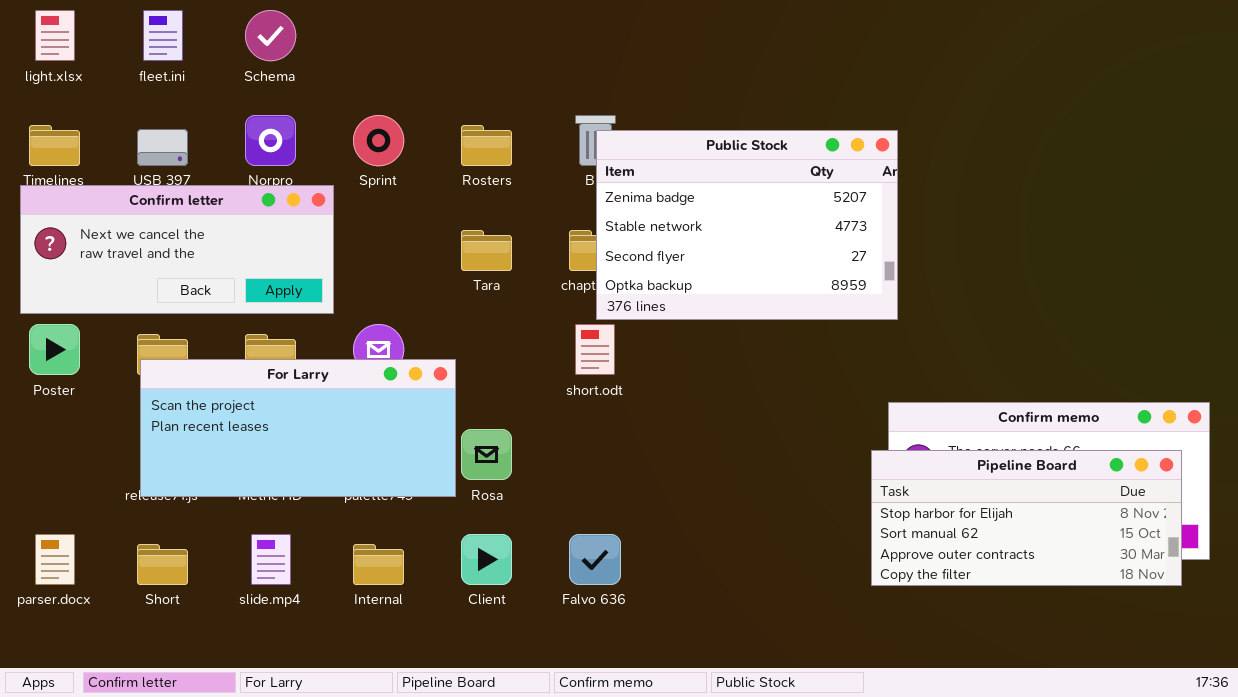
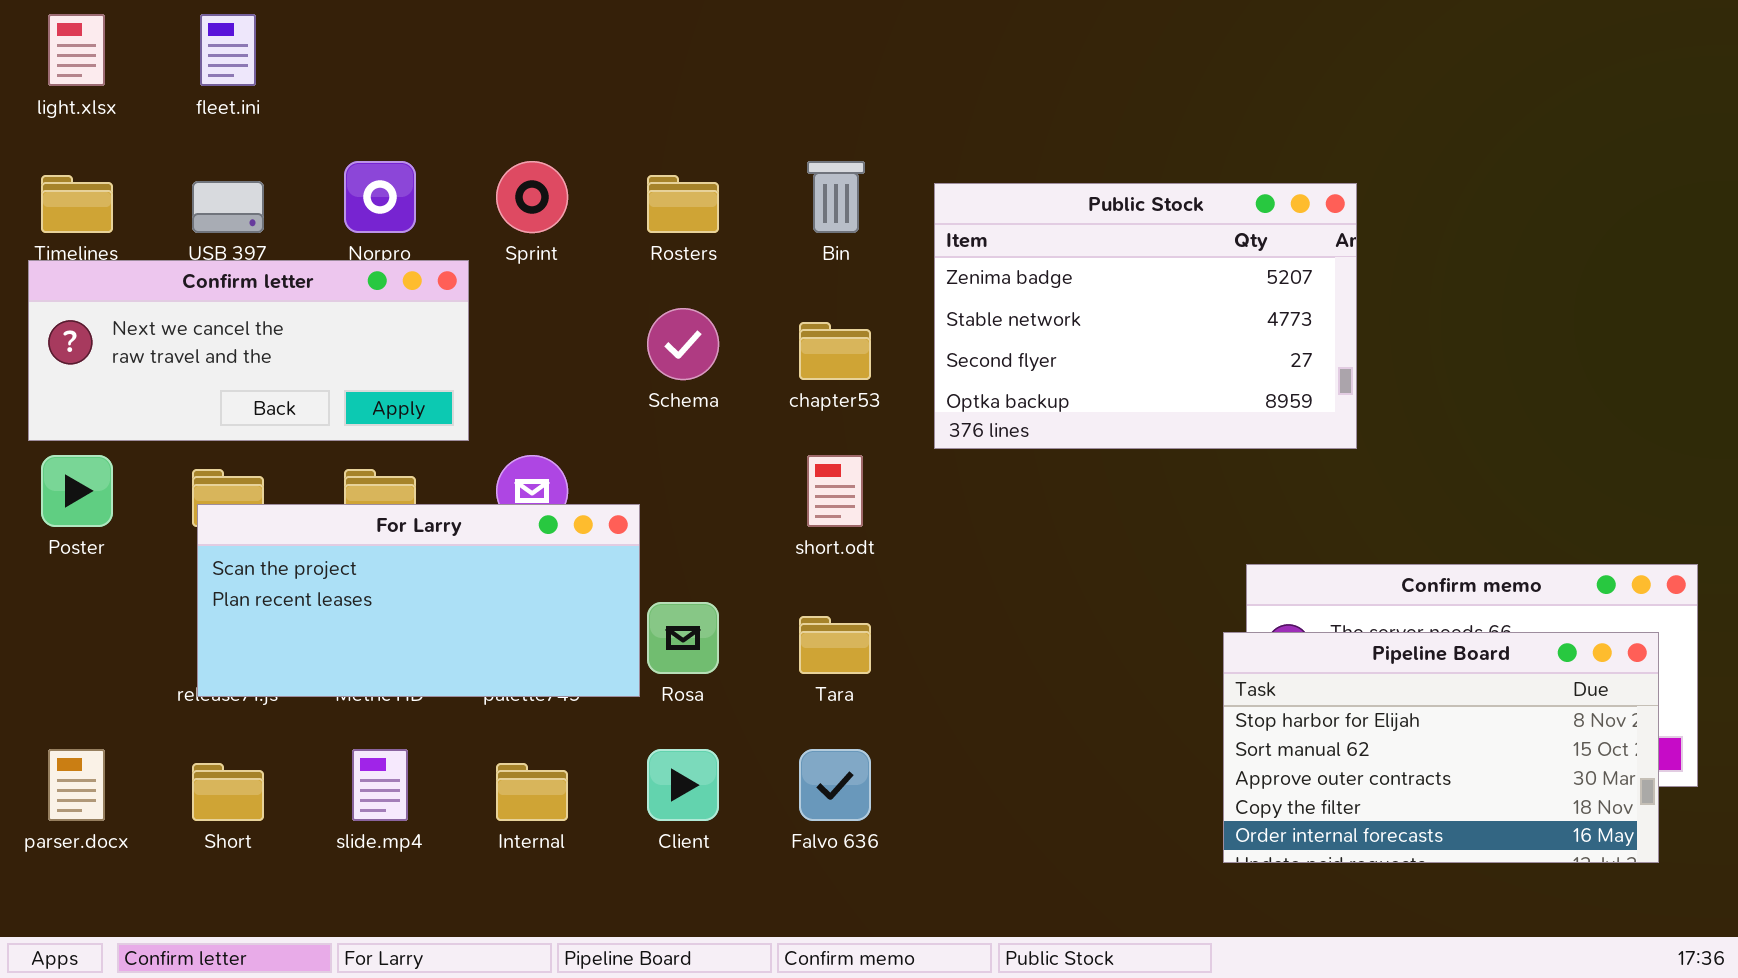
Schema: [245,10,296,61] -> [647,308,719,380], moved
Public Stock: [596,130,898,320] -> [934,183,1357,449], moved
Tara: [461,230,512,271] -> [799,616,871,674], moved
Pipeline Board: [871,450,1182,586] -> [1223,632,1659,863], resized

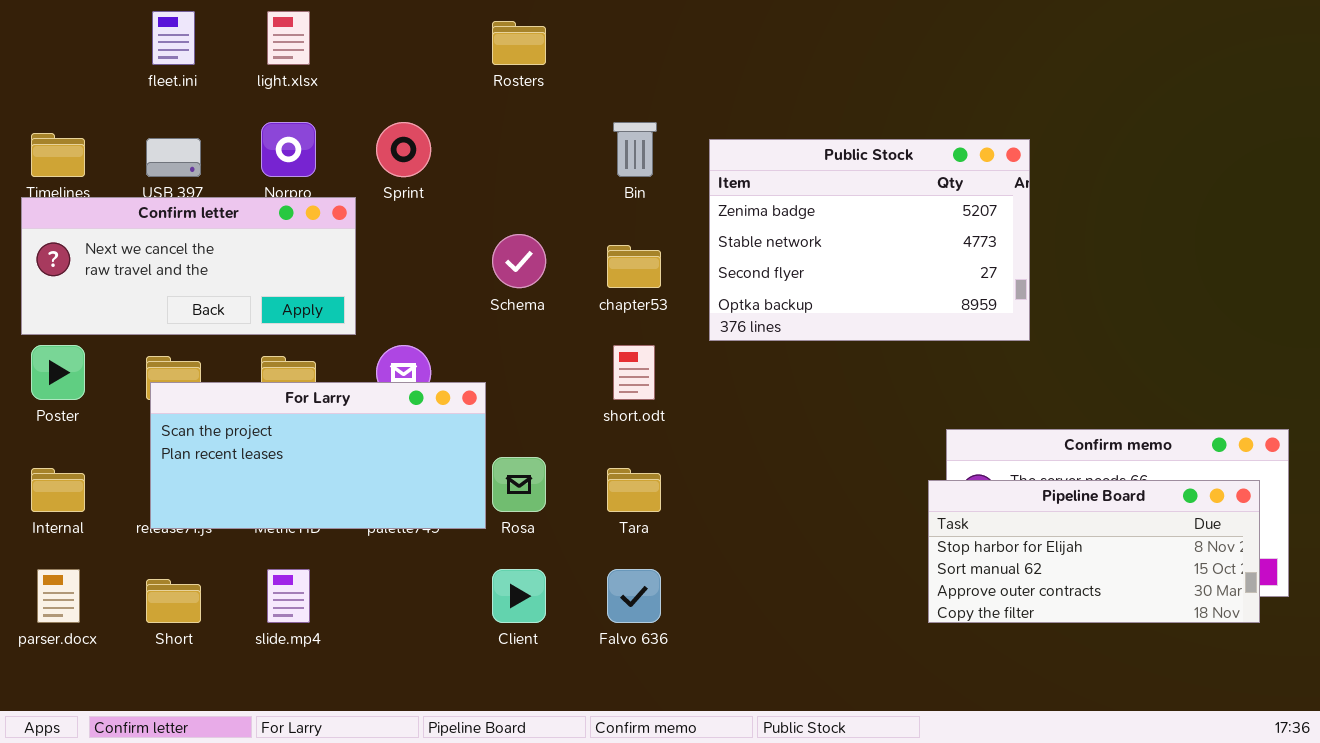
light.xlsx: [48,14,105,86] -> [267,11,310,65], moved
Rosters: [647,175,719,233] -> [492,21,546,65], moved
Pipeline Board: [1223,632,1659,863] -> [928,480,1260,623], resized
Internal: [496,763,568,821] -> [31,468,85,512], moved

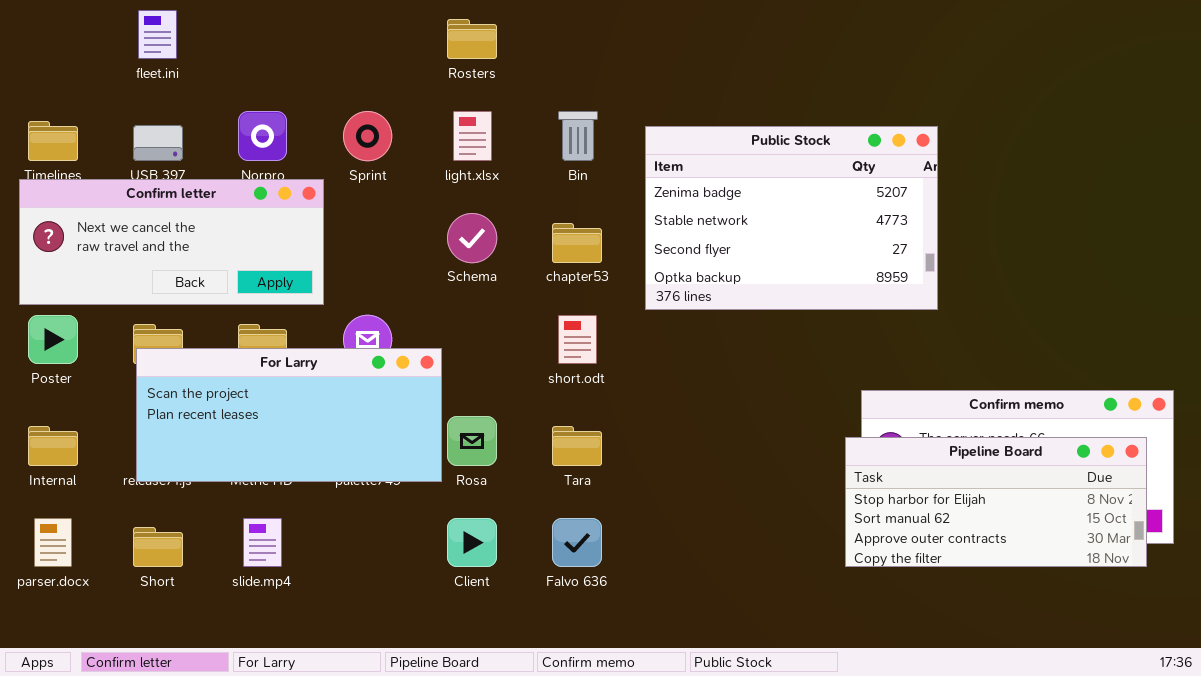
light.xlsx: [267,11,310,65] -> [453,111,492,161], moved

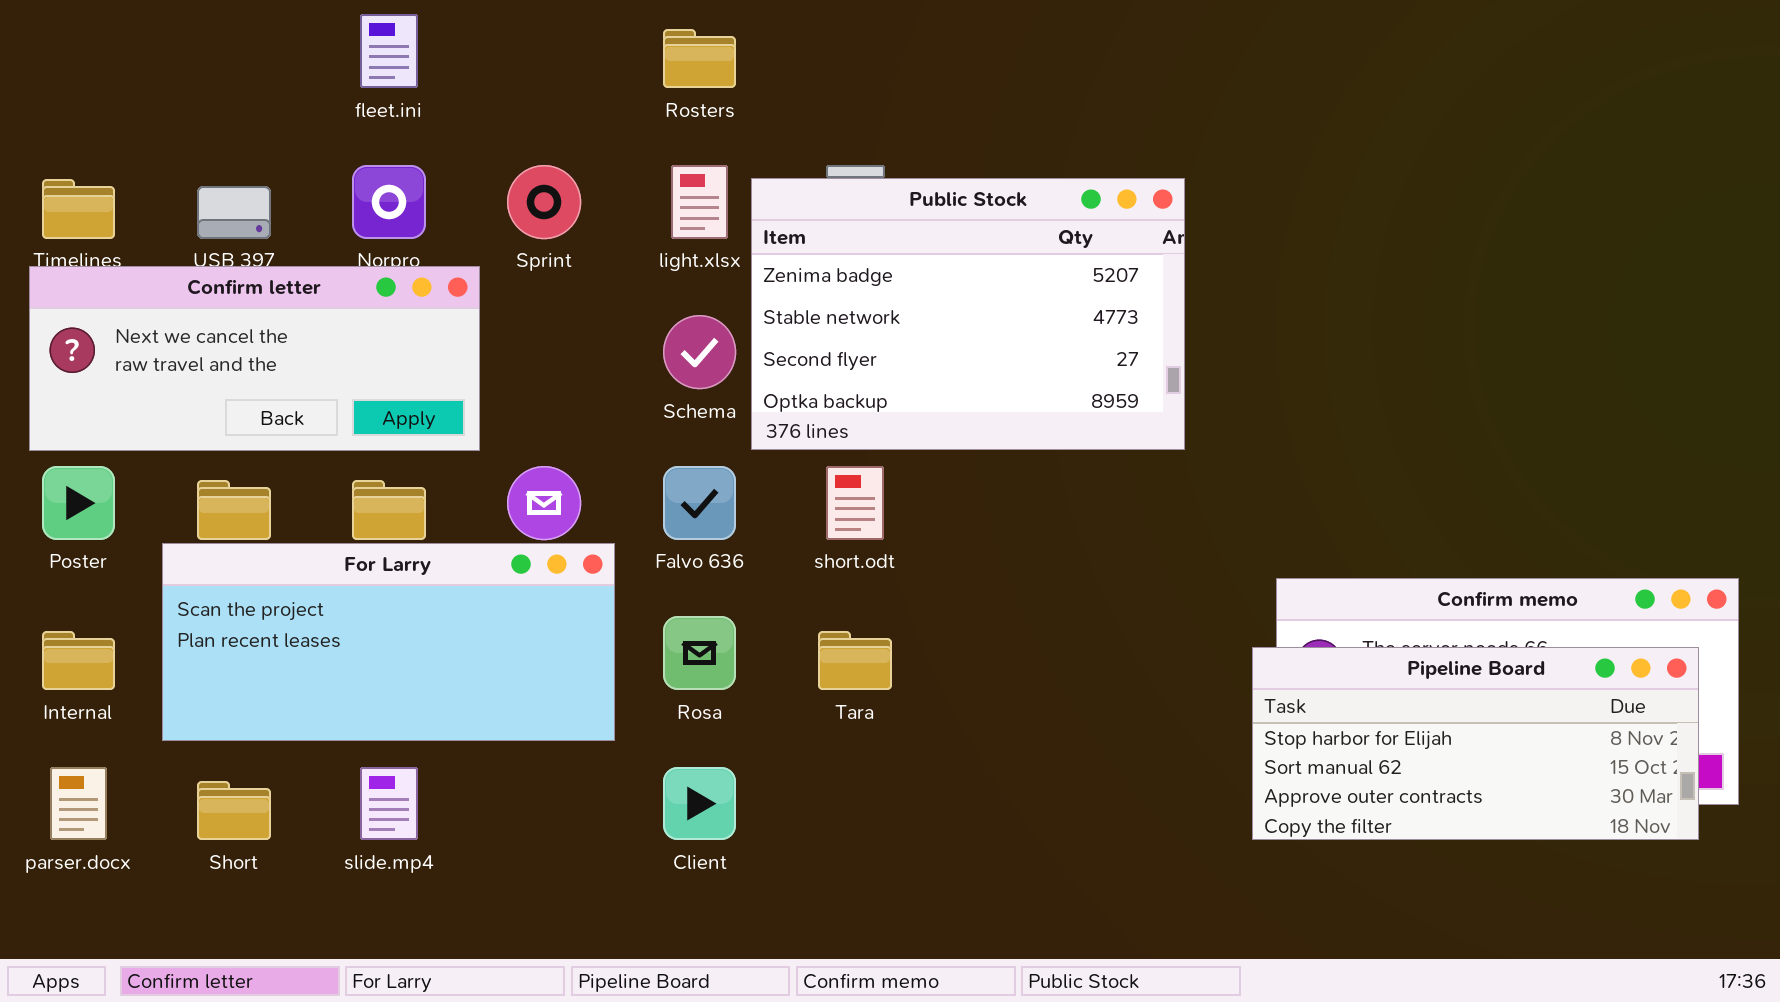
fleet.ini: [138,10,177,59] -> [360,14,418,88], moved
Public Stock: [645,126,938,310] -> [751,178,1185,450], moved
For Larry: [136,348,442,482] -> [162,543,615,741], moved
Falvo 636: [552,518,602,567] -> [663,466,736,540], moved

